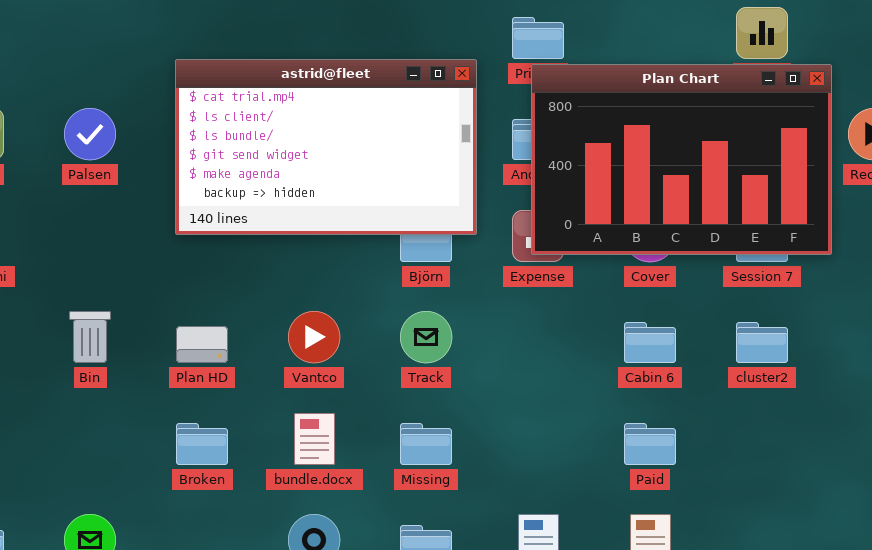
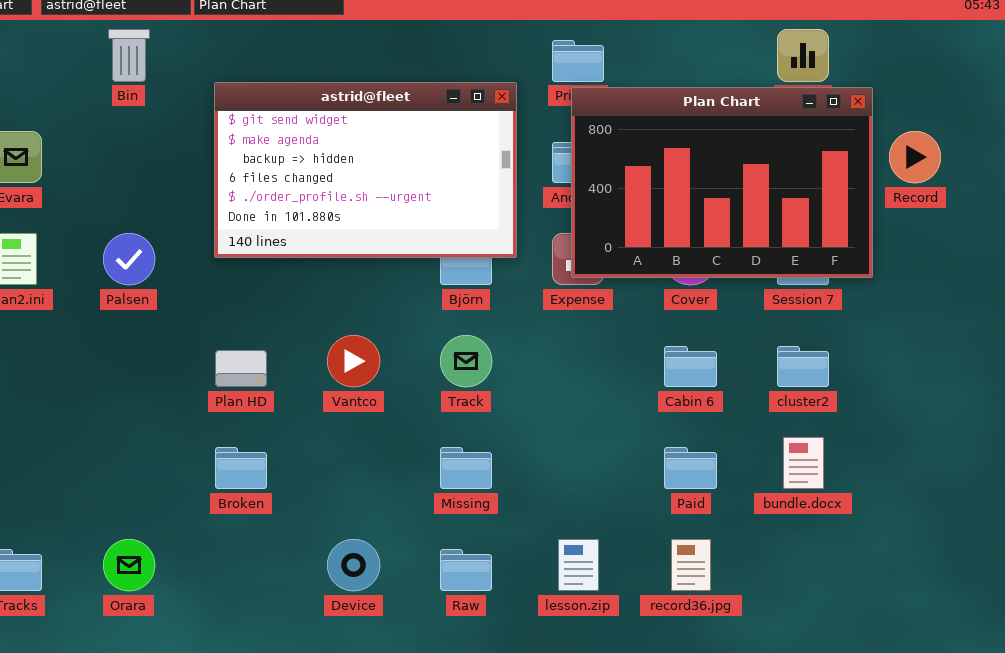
astrid@fleet: [175,59,477,235] -> [214,82,517,258], scrolled down 3 rows
Palsen: [64,108,116,160] -> [103,233,155,285], moved
Bin: [69,311,111,363] -> [108,29,150,82], moved
bundle.docx: [294,413,335,465] -> [783,437,824,489], moved

